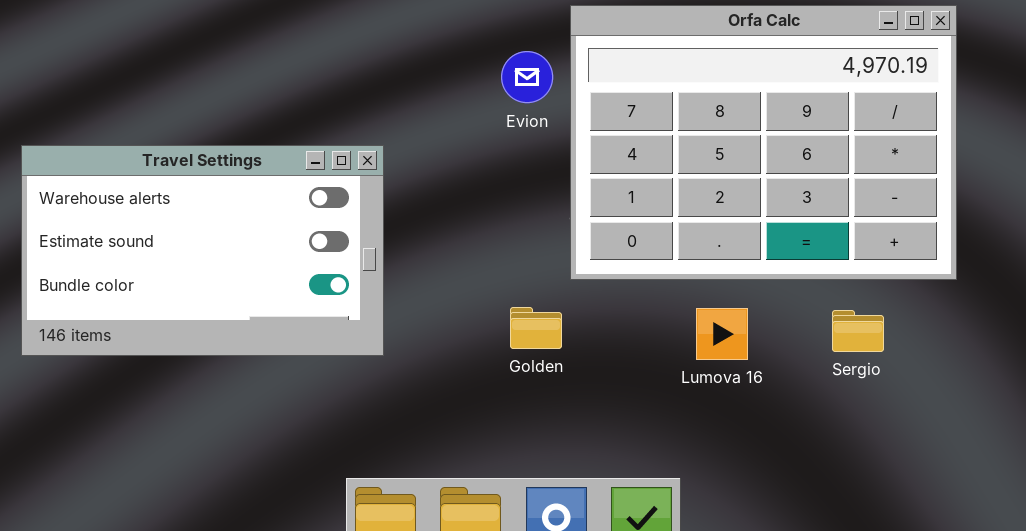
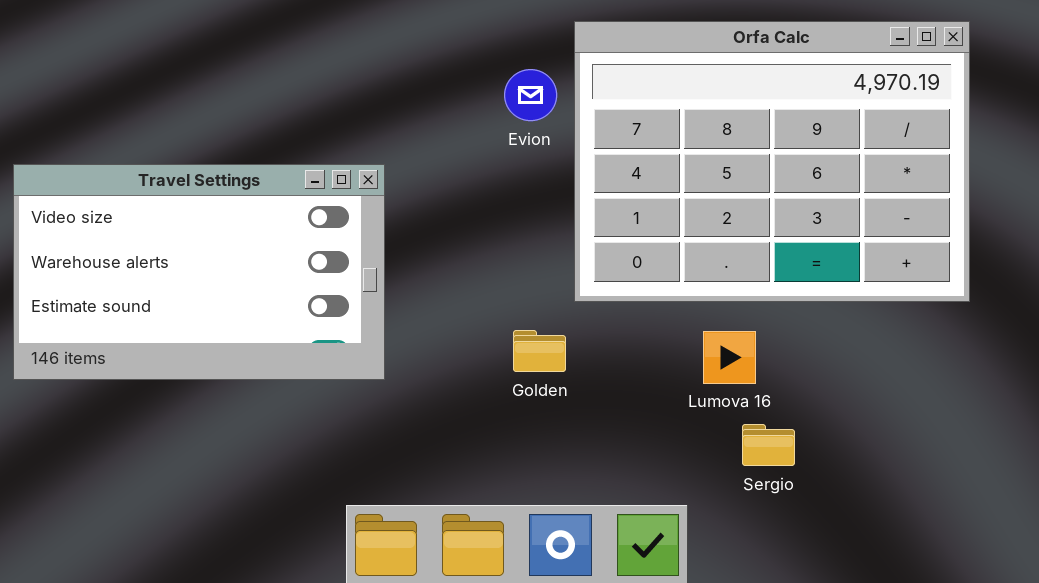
Travel Settings: [21,145,384,356] -> [13,164,385,380], scrolled up 1 row
Sergio: [832,310,884,352] -> [742,424,795,466], moved

